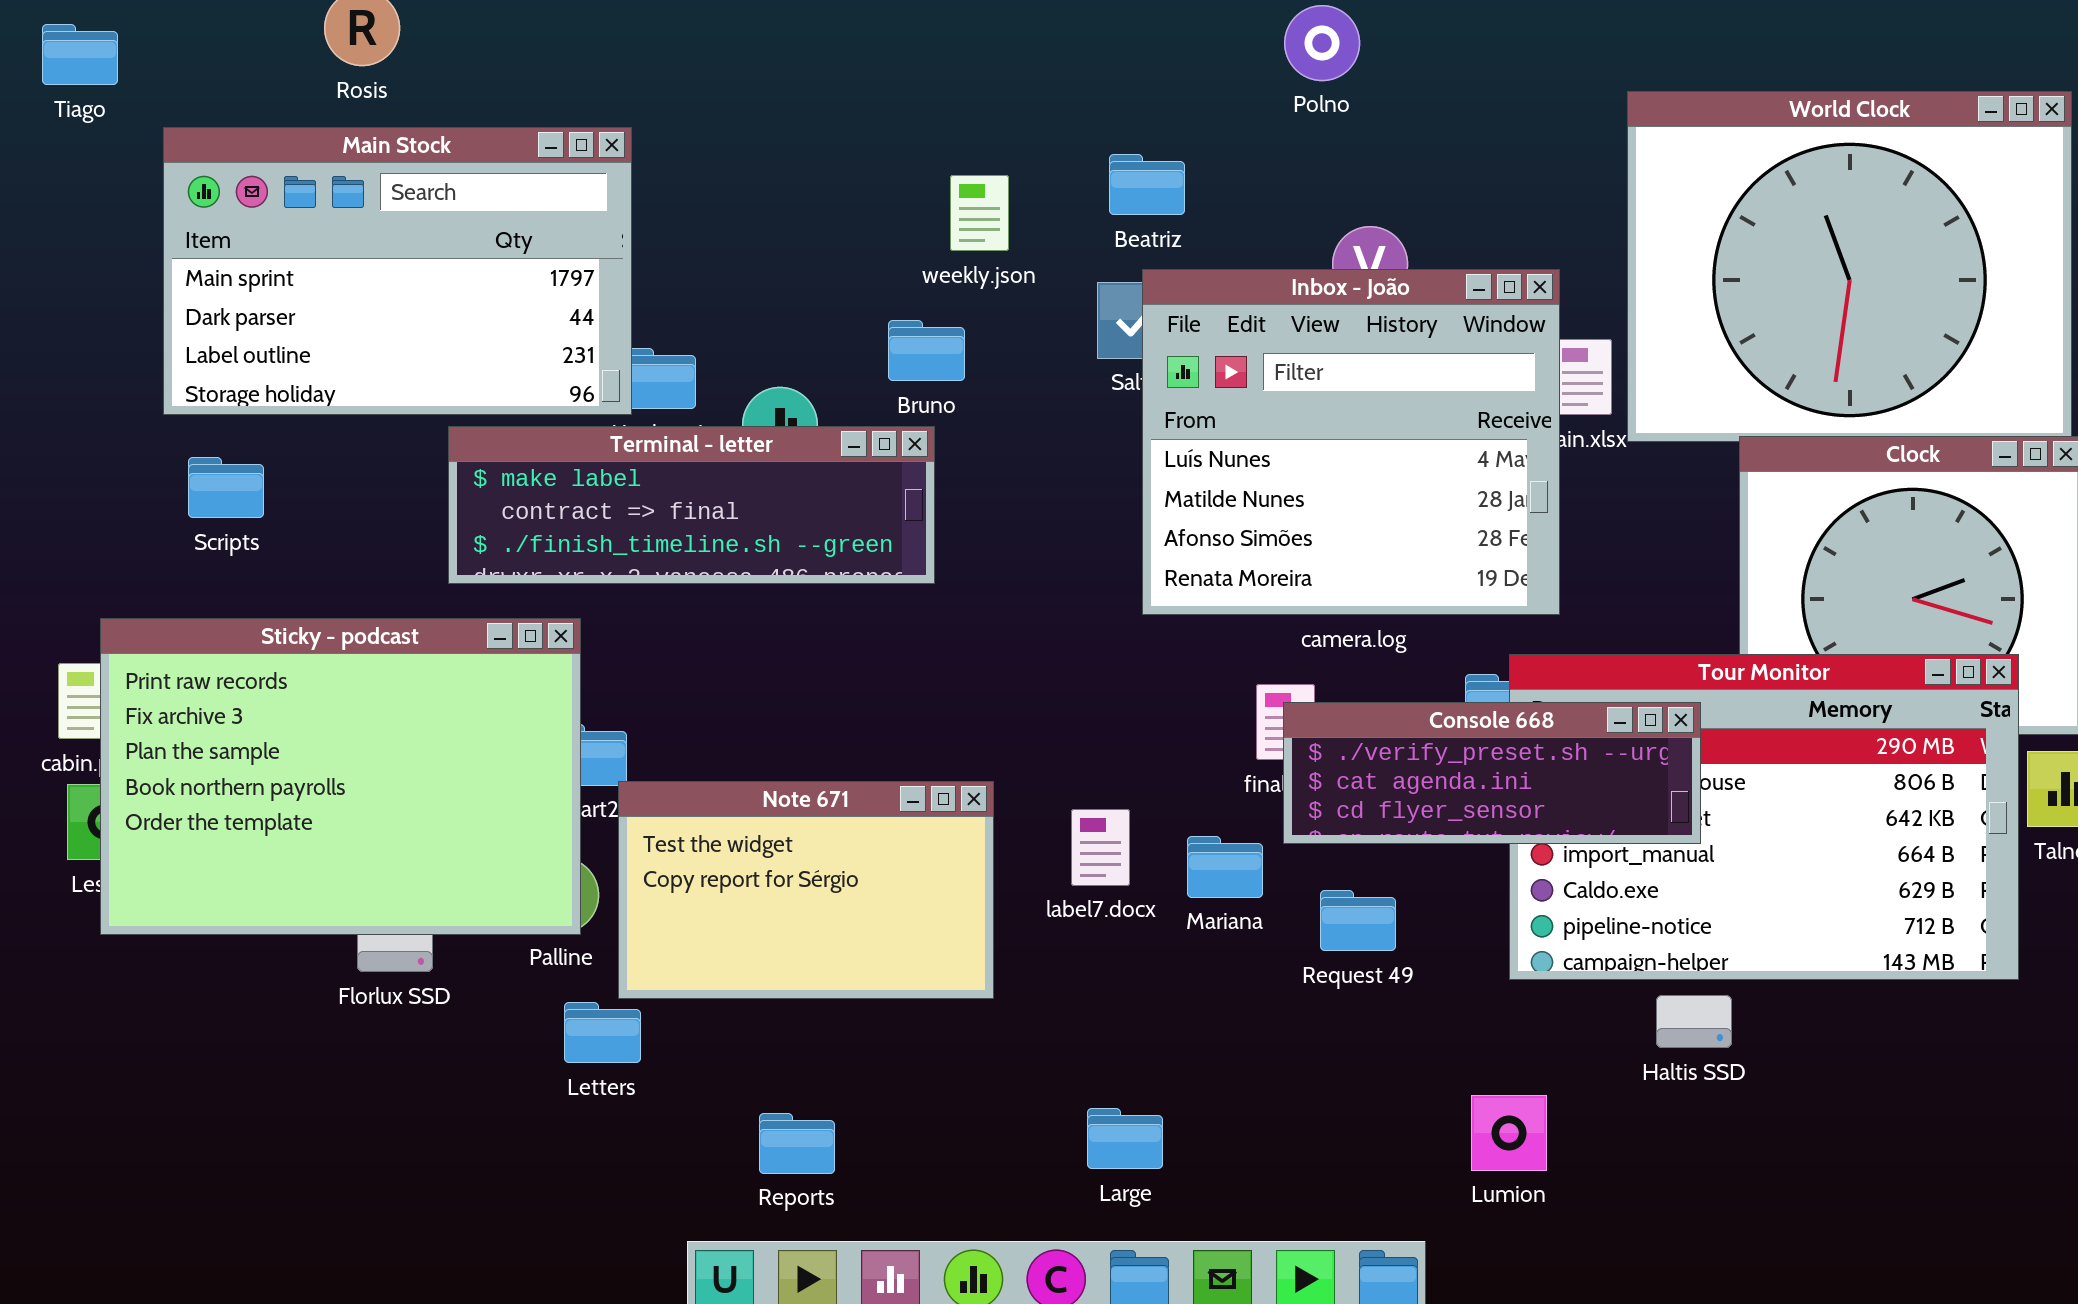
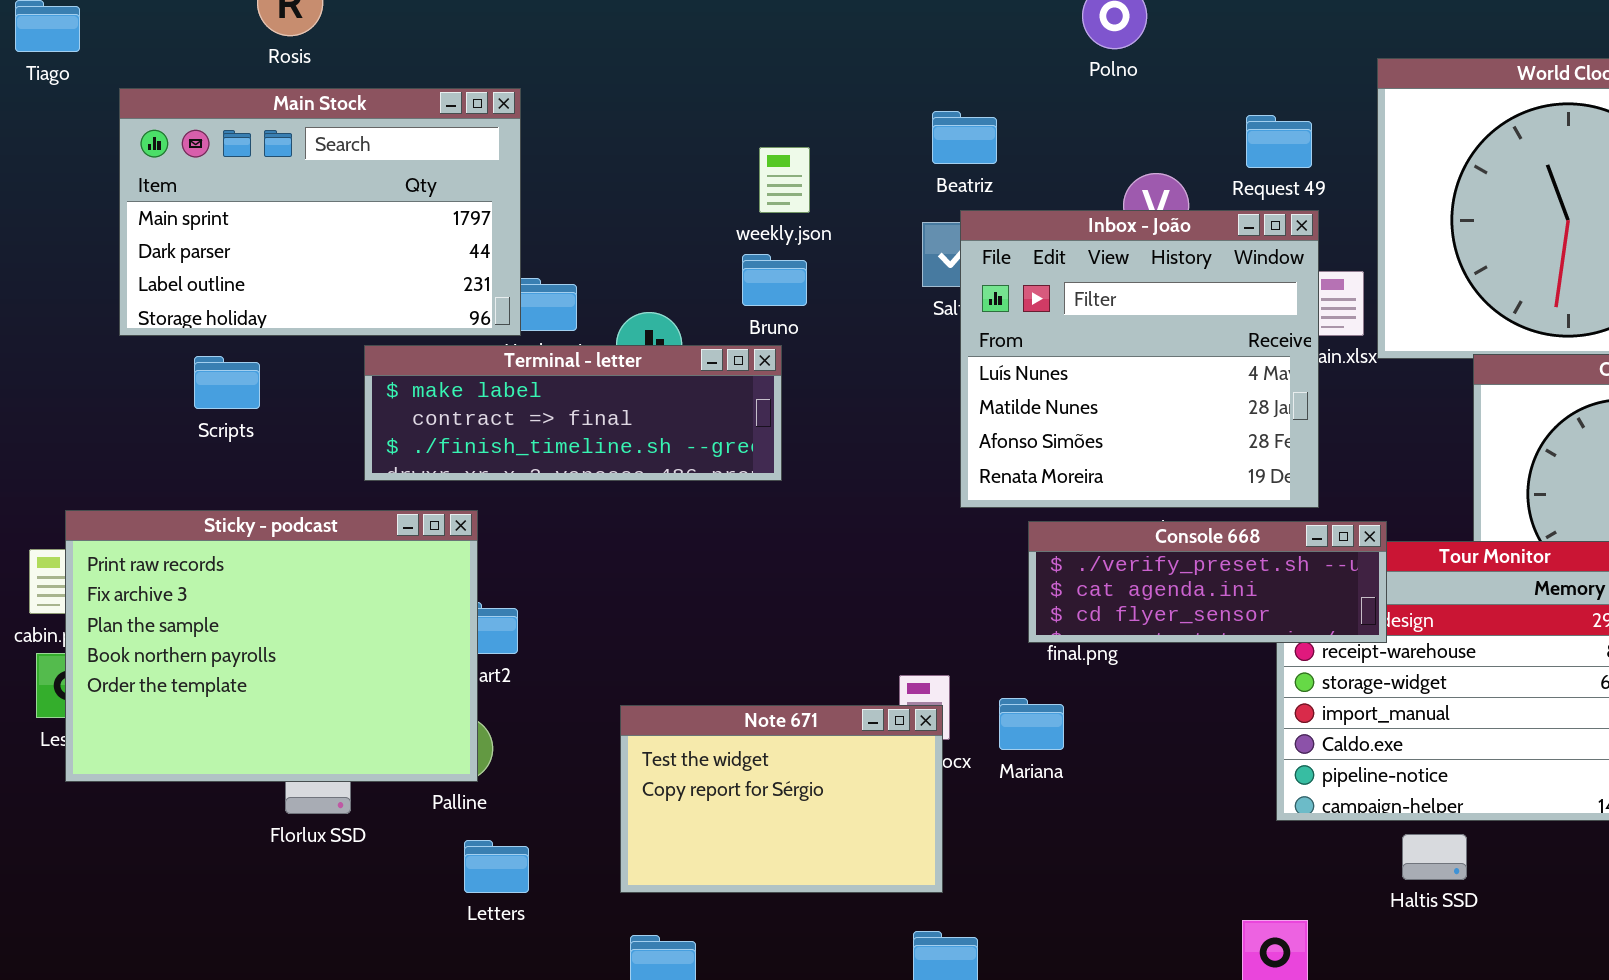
weekly.json: [950,175,1009,251] -> [759,147,810,213], moved
Scripts: [188,457,264,518] -> [194,356,260,409], moved
Console 668: [1283,702,1701,844] -> [1028,521,1387,643], moved
Note 671: [618,781,994,999] -> [620,705,943,893], moved
Request 49: [1320,890,1396,951] -> [1246,115,1312,168], moved

